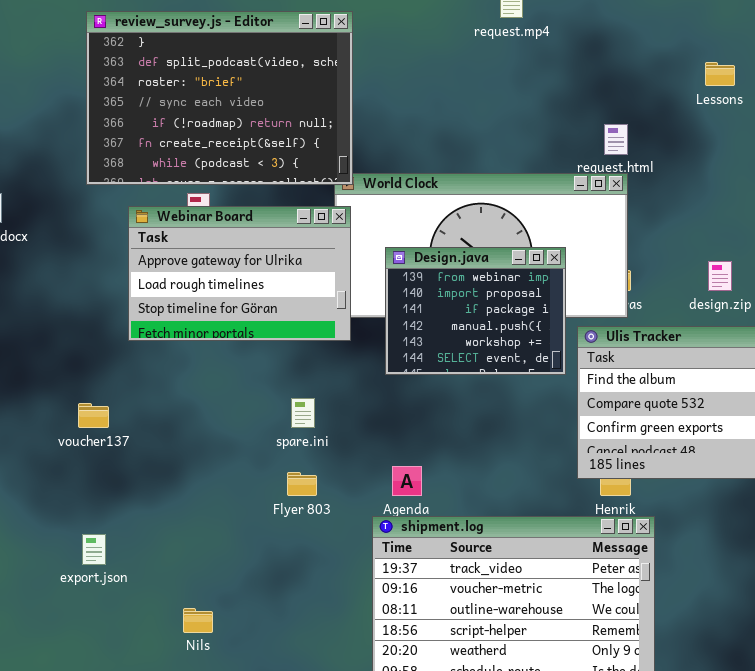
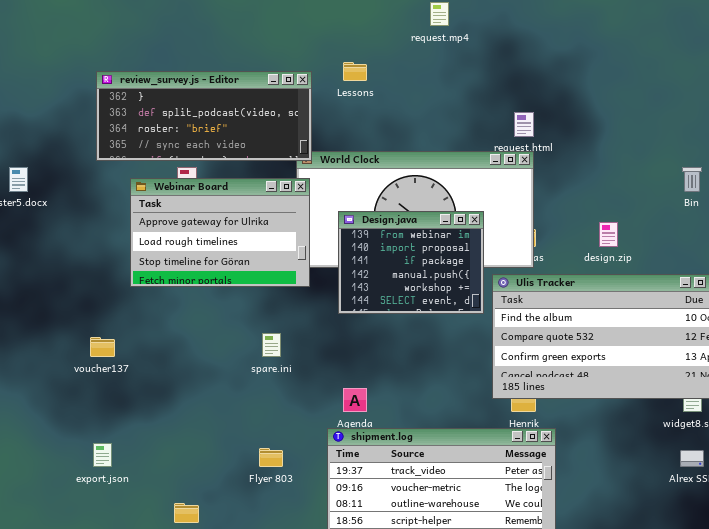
review_survey.js - Editor: [86,11,353,185] -> [96,71,312,161], resized
Lessons: [705,62,735,86] -> [343,62,367,81], moved
Flyer 803: [287,472,317,496] -> [259,448,283,467], moved

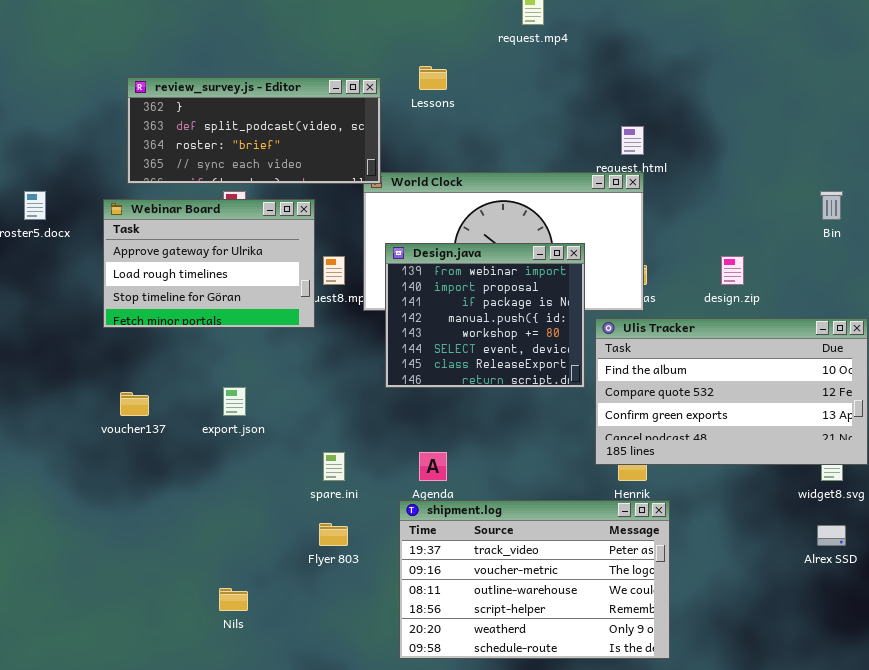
Webinar Board: [130,178,310,287] -> [103,199,315,328], moved
Design.java: [338,211,484,314] -> [385,243,585,388], resized
spare.ini: [262,333,281,357] -> [323,452,345,481], moved
export.json: [93,443,112,467] -> [223,387,246,416], moved

